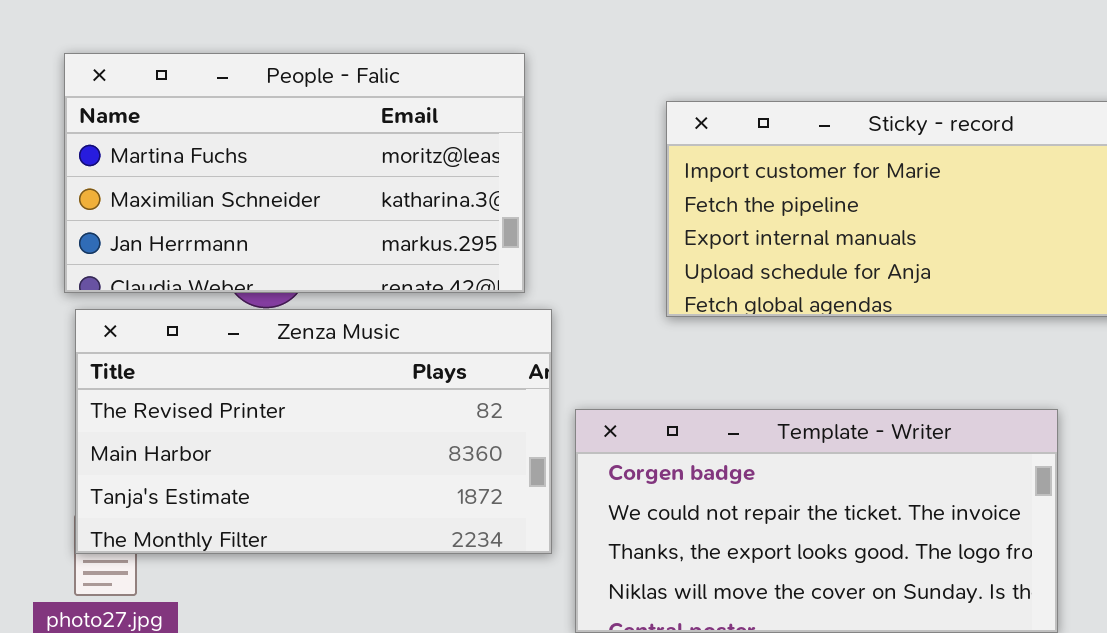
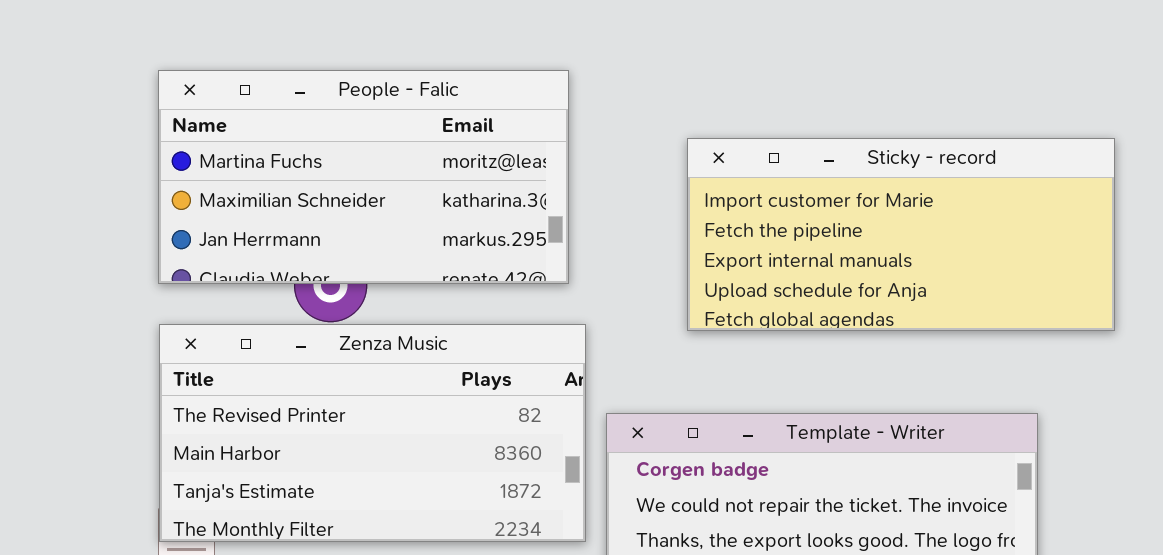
People - Falic: [64,53,525,293] -> [158,70,569,284], moved

